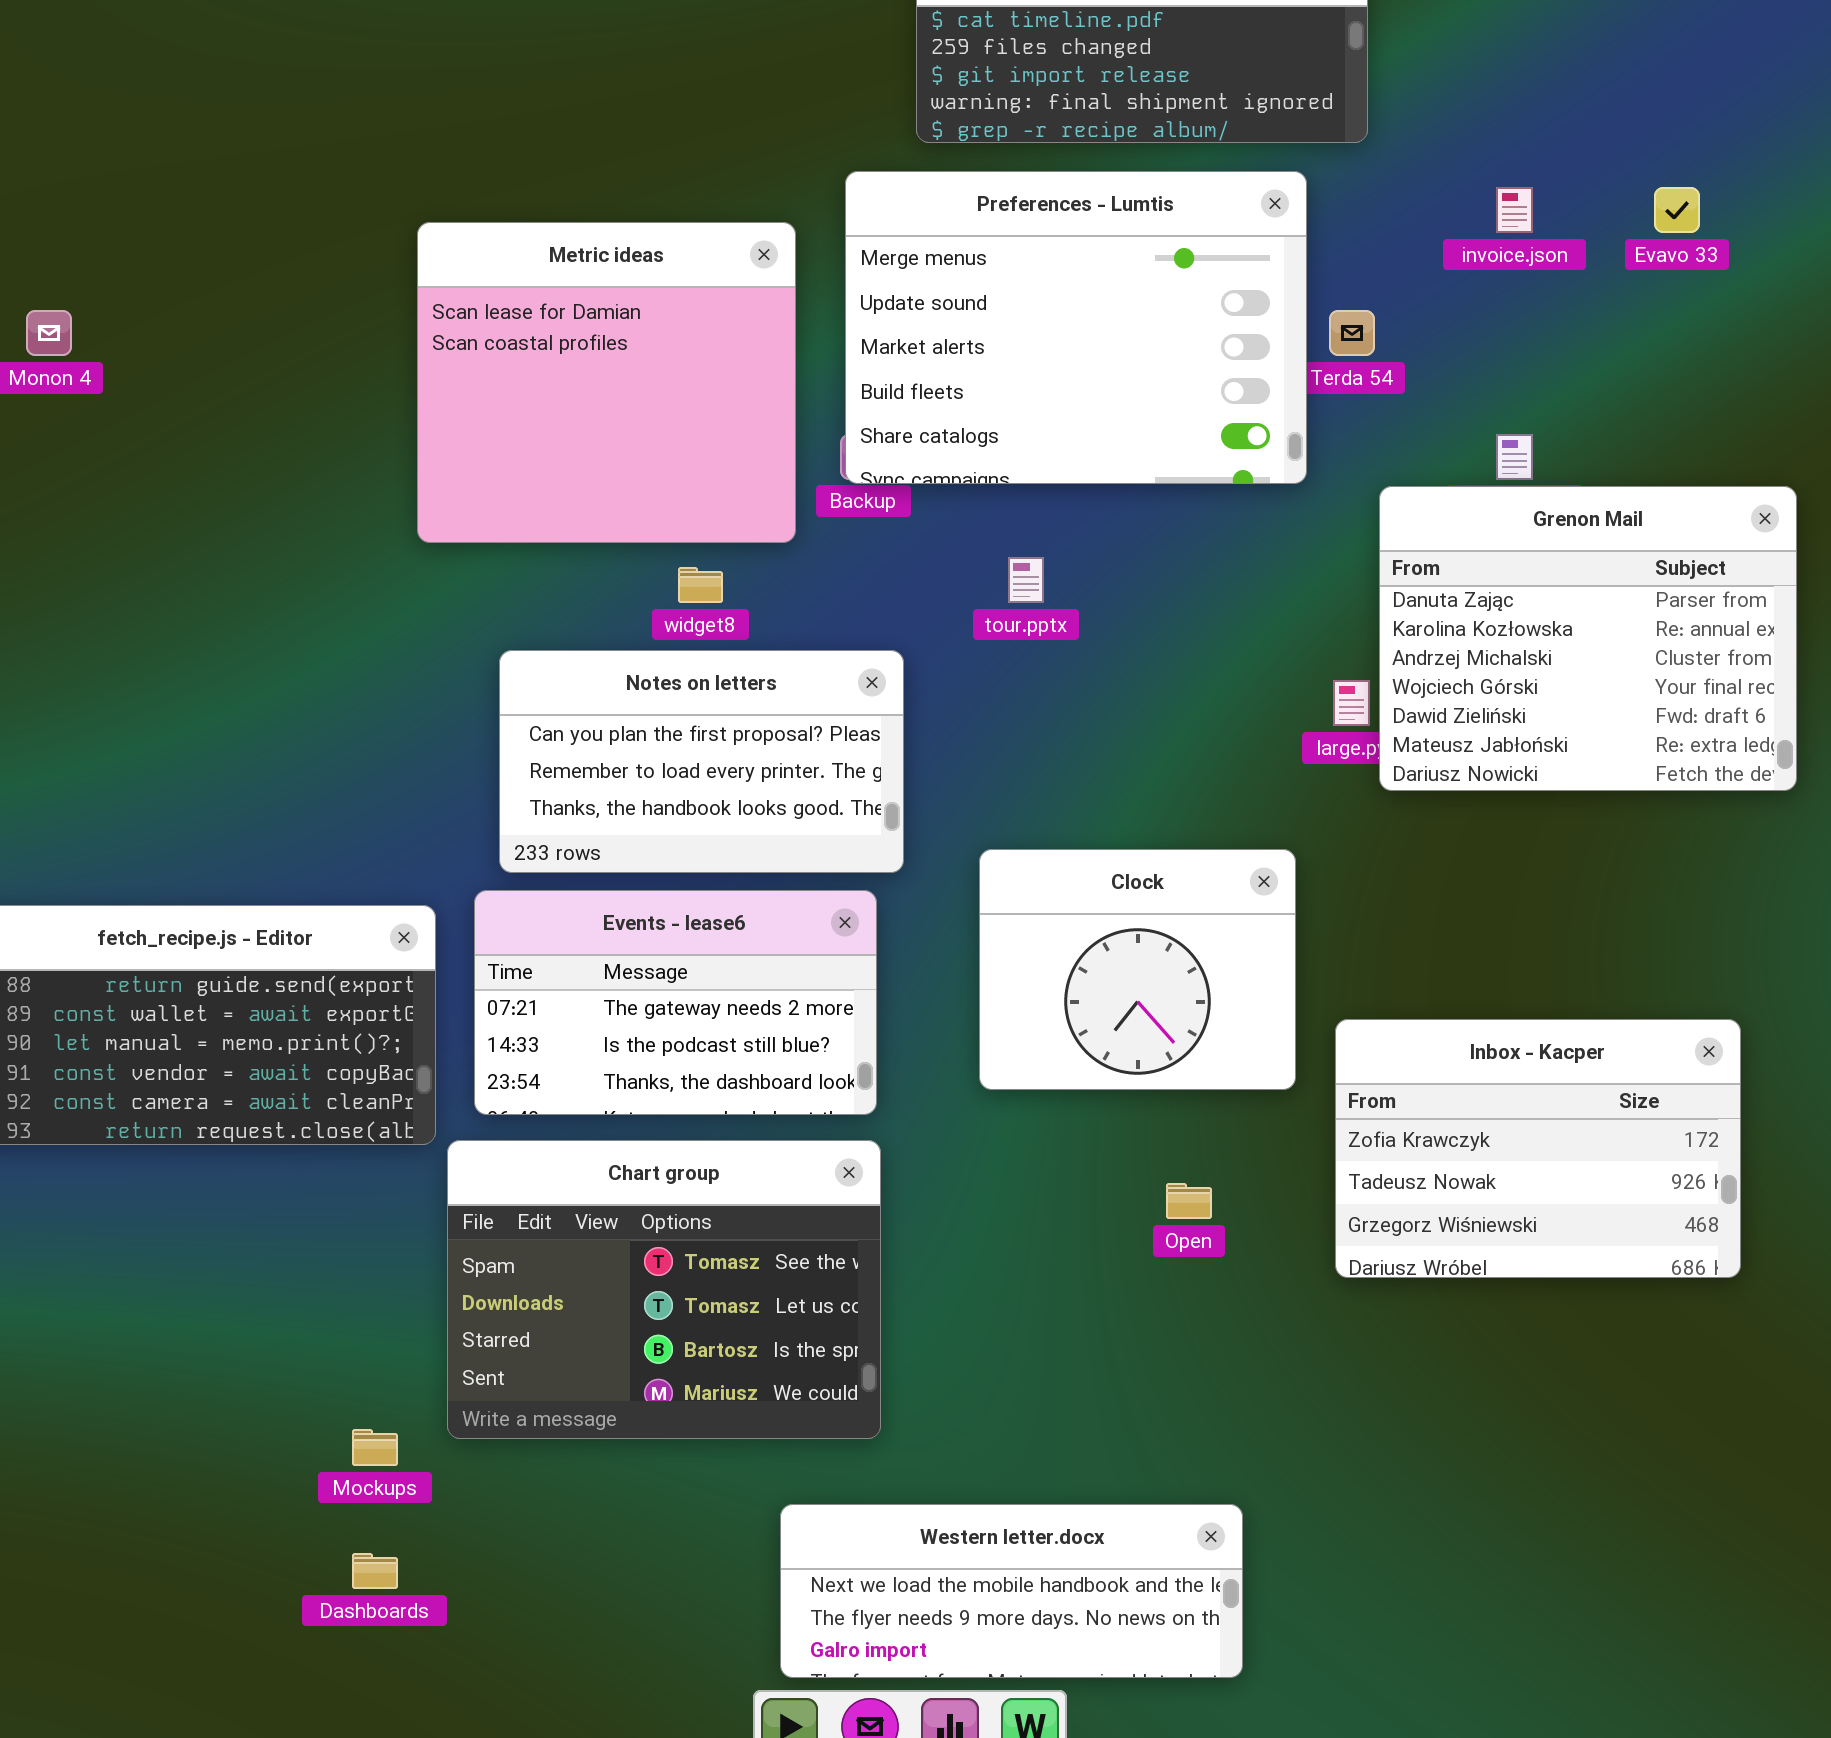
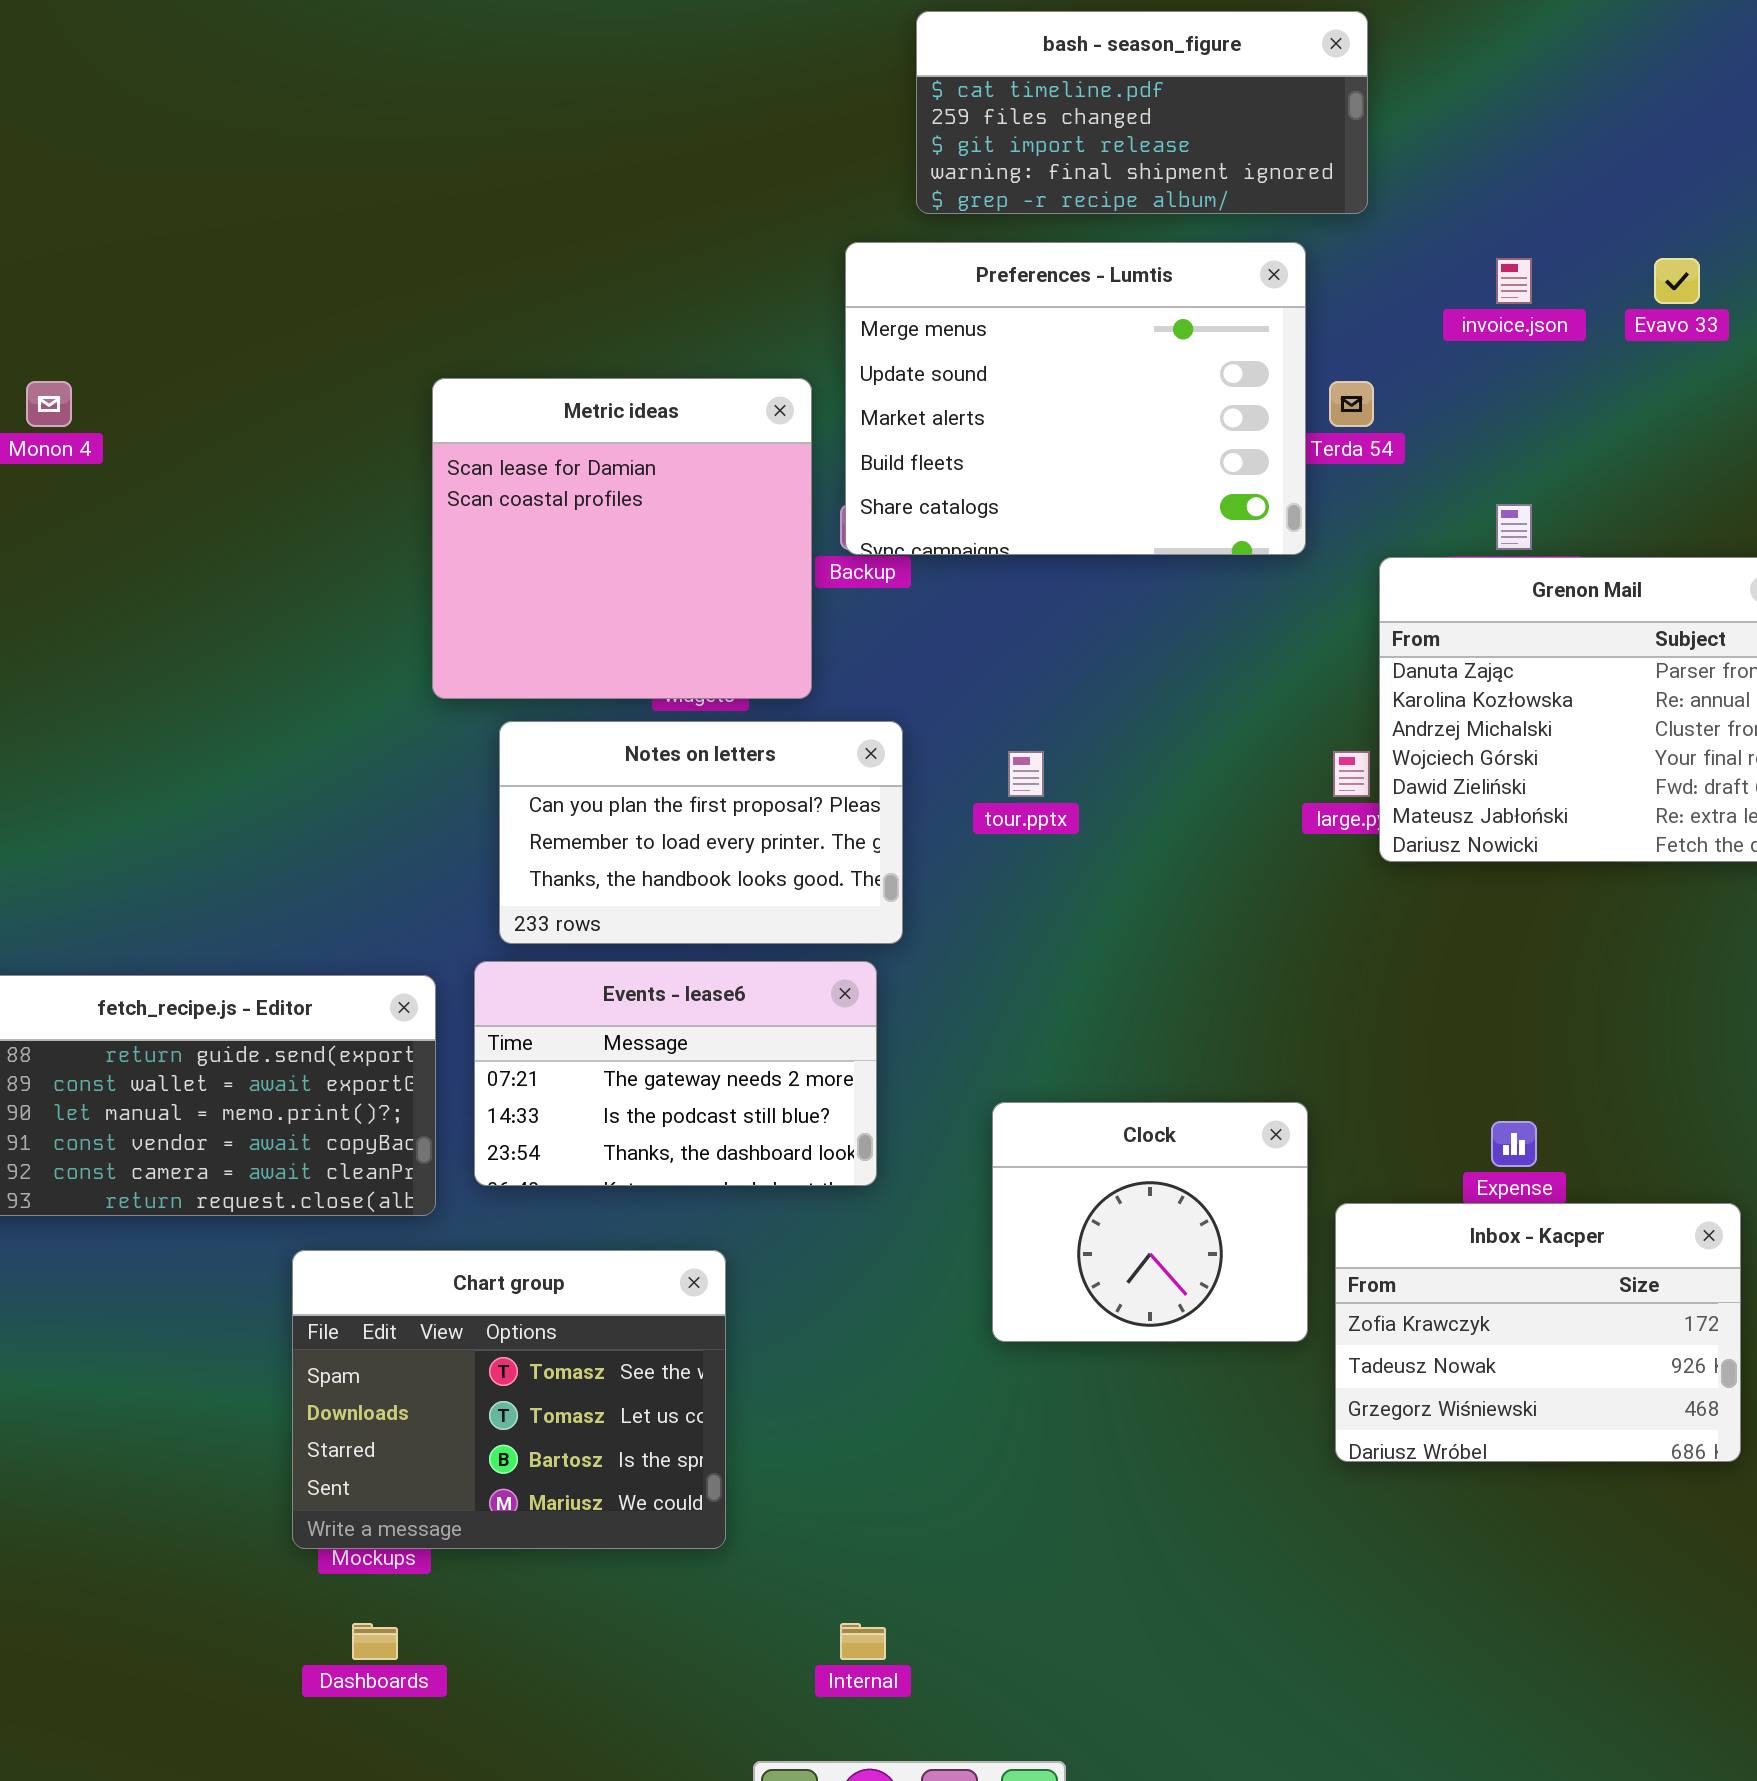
Metric ideas: [417,222,796,543] -> [432,378,812,699], moved
tour.pptx: [1008,557,1044,603] -> [1008,751,1044,797], moved
Clock: [979,849,1296,1090] -> [992,1102,1308,1342], moved
Inbox - Kacper: [1335,1019,1741,1278] -> [1335,1203,1741,1462], moved
Chart group: [447,1140,881,1439] -> [292,1250,726,1549], moved
Western letter.docx: [780,1504,1243,1678] -> none, closed

